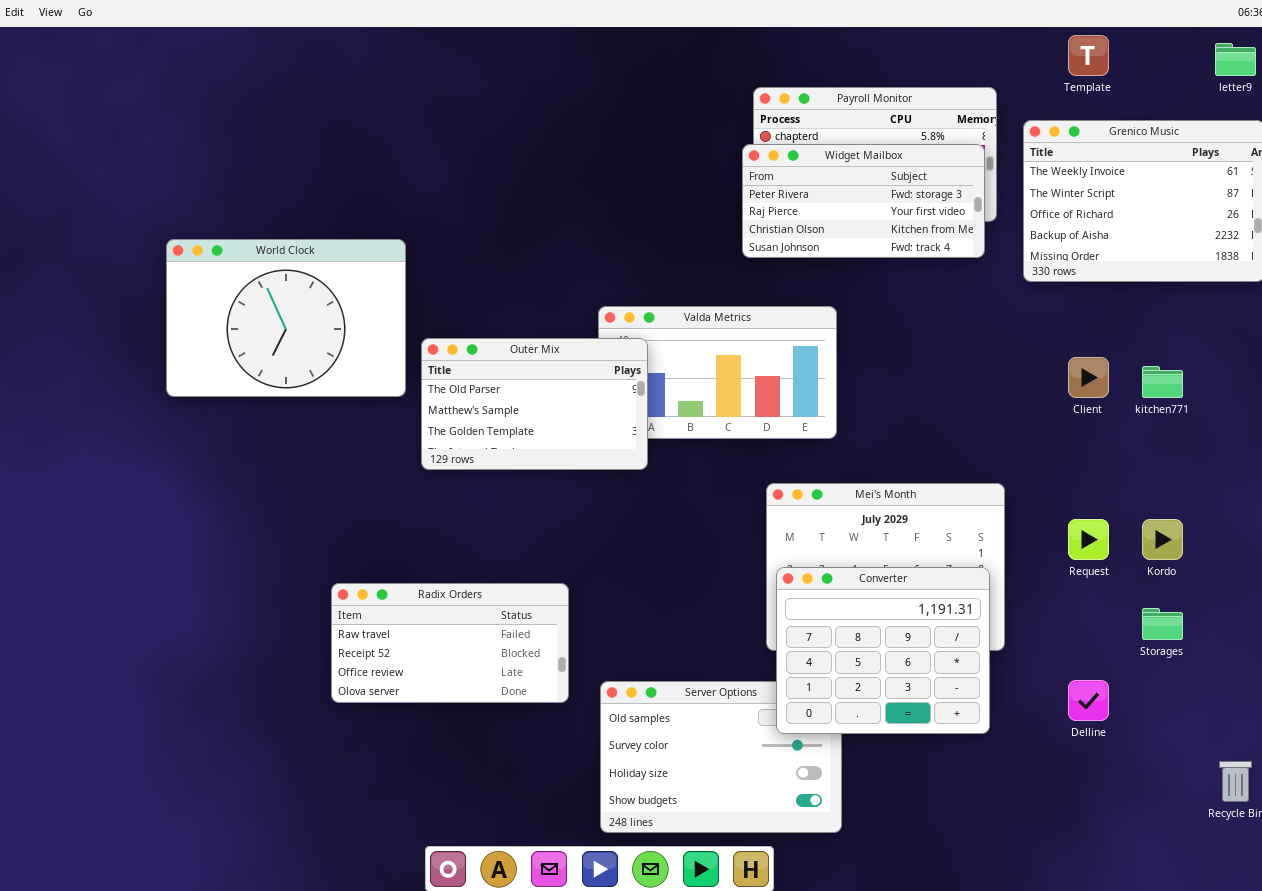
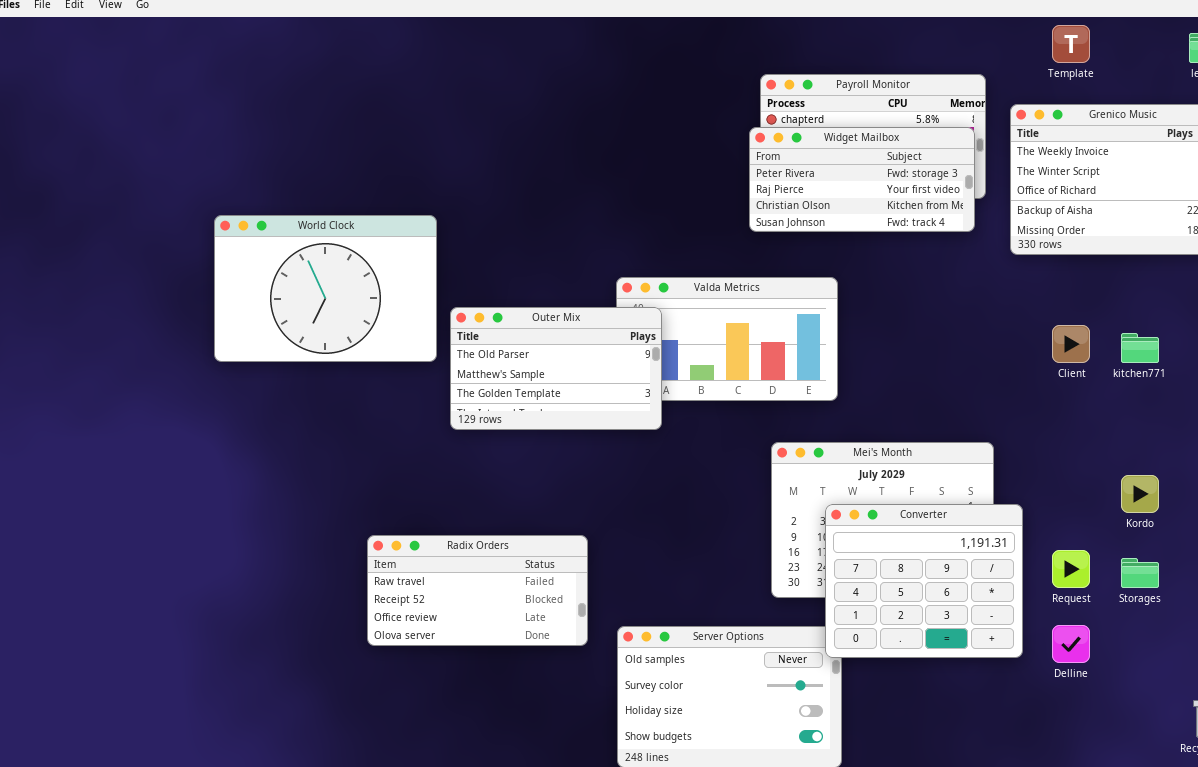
Request: [1068,519,1109,560] -> [1052,550,1090,588], moved
Converter: [776,567,990,734] -> [825,504,1023,658], moved

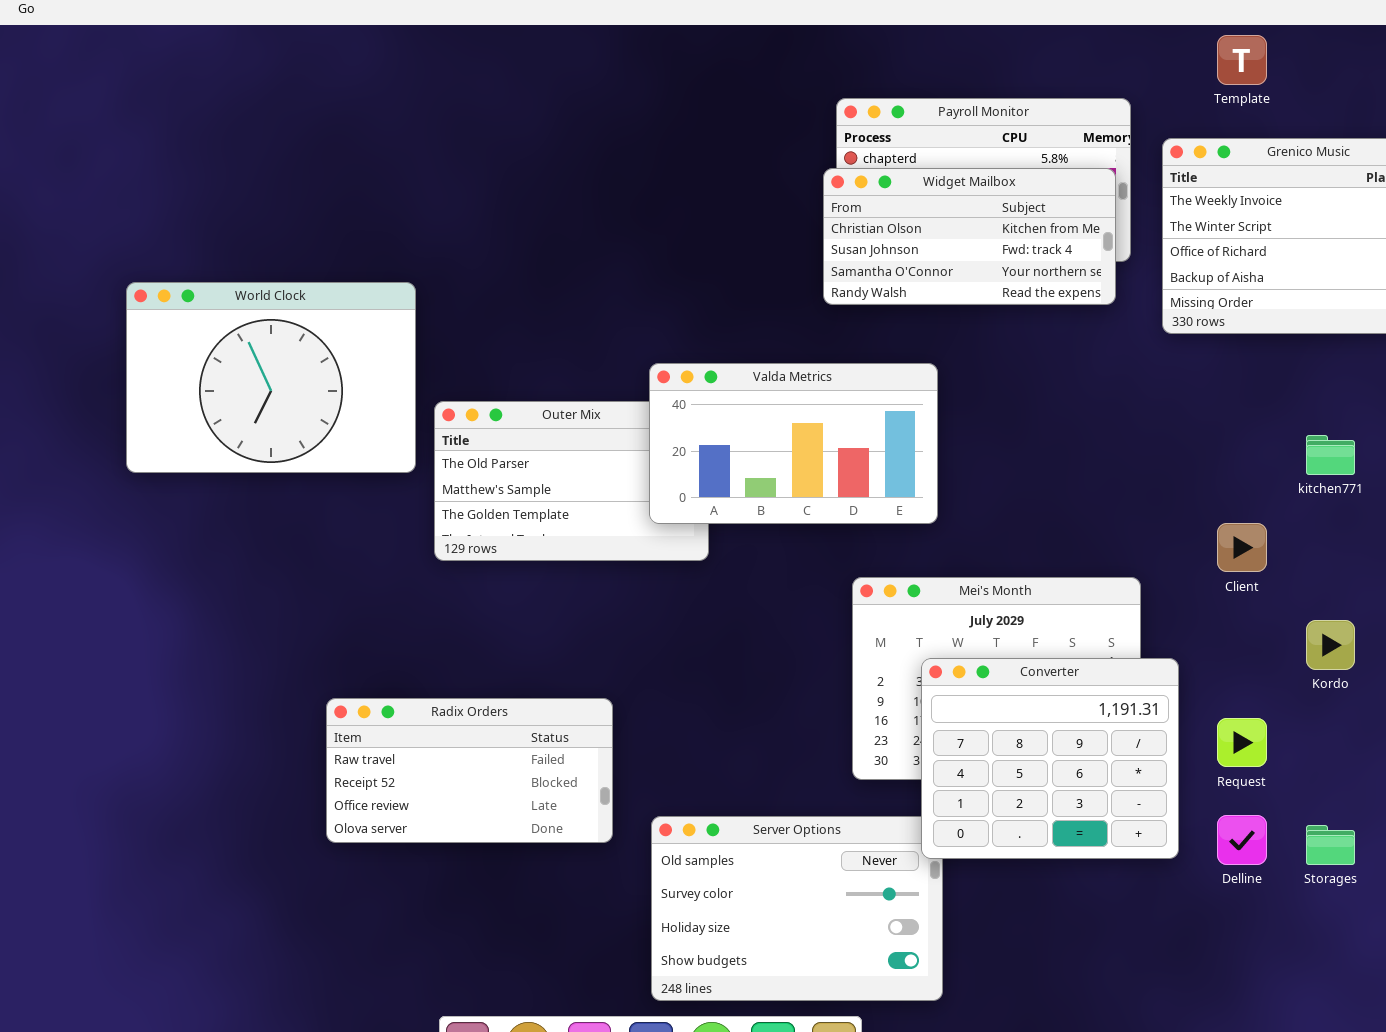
Widget Mailbox: [749,127,975,232] -> [823,168,1116,305], scrolled down 2 rows
Valda Metrics: [616,277,838,401] -> [649,363,938,524], raised
Client: [1052,325,1090,363] -> [1217,523,1267,572], moved
Storages: [1121,558,1159,588] -> [1306,825,1355,865], moved

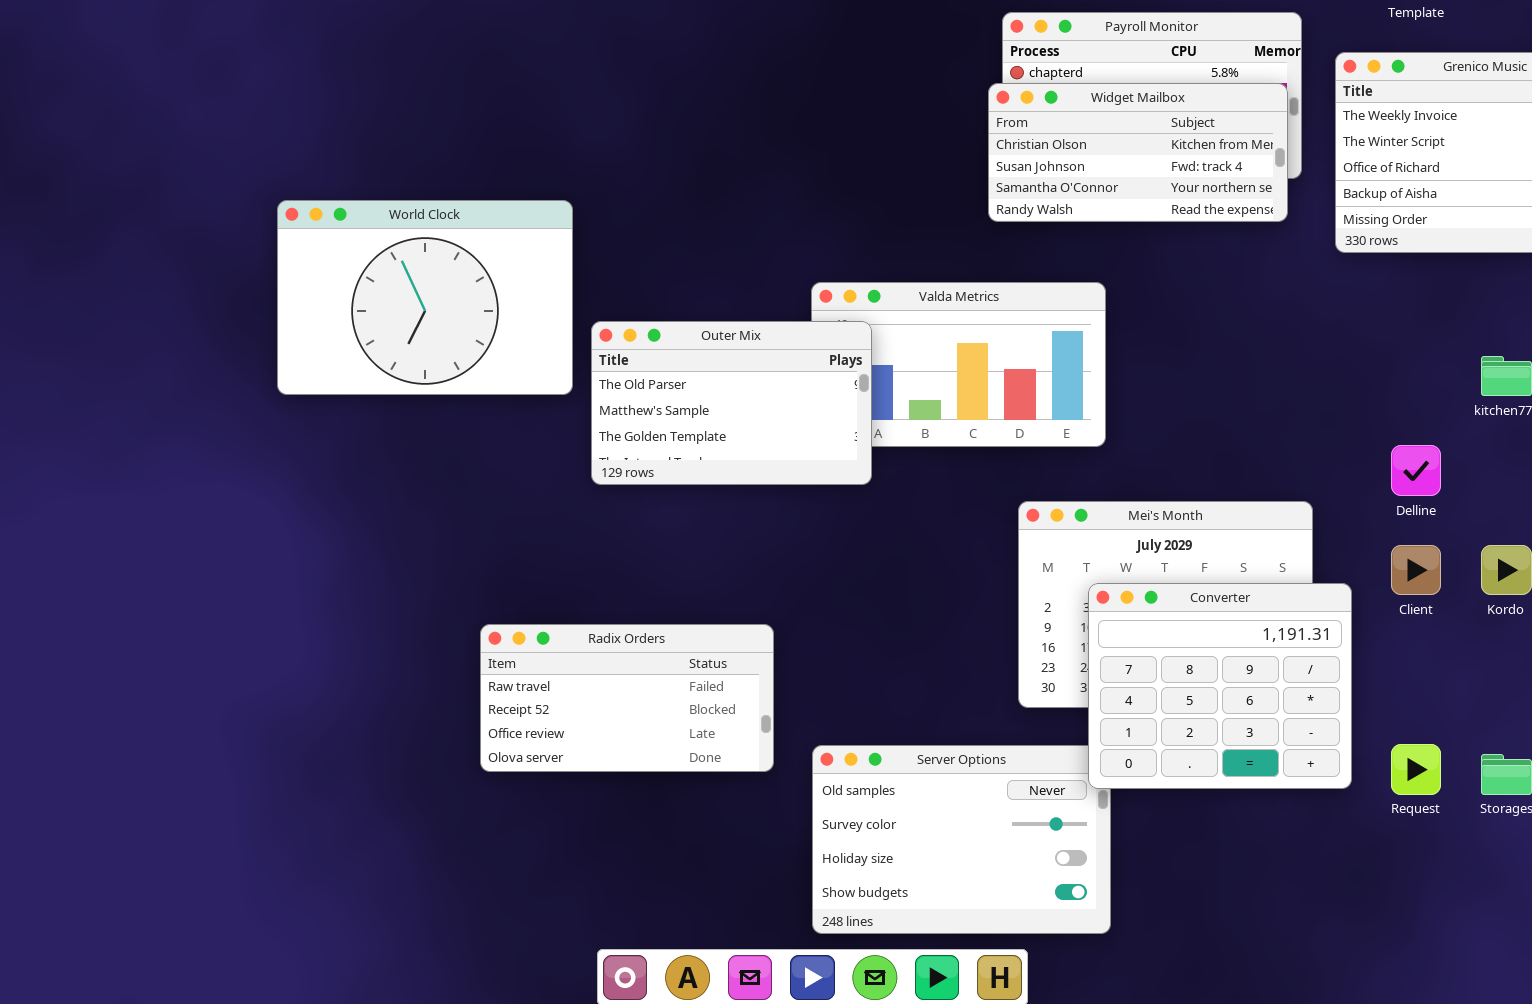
Outer Mix: [434,401,709,561] -> [591,321,872,485], raised
Client: [1217,523,1267,572] -> [1391,545,1441,595], moved
Request: [1217,718,1267,767] -> [1391,744,1441,795], moved
Delline: [1217,815,1267,865] -> [1391,445,1441,496], moved

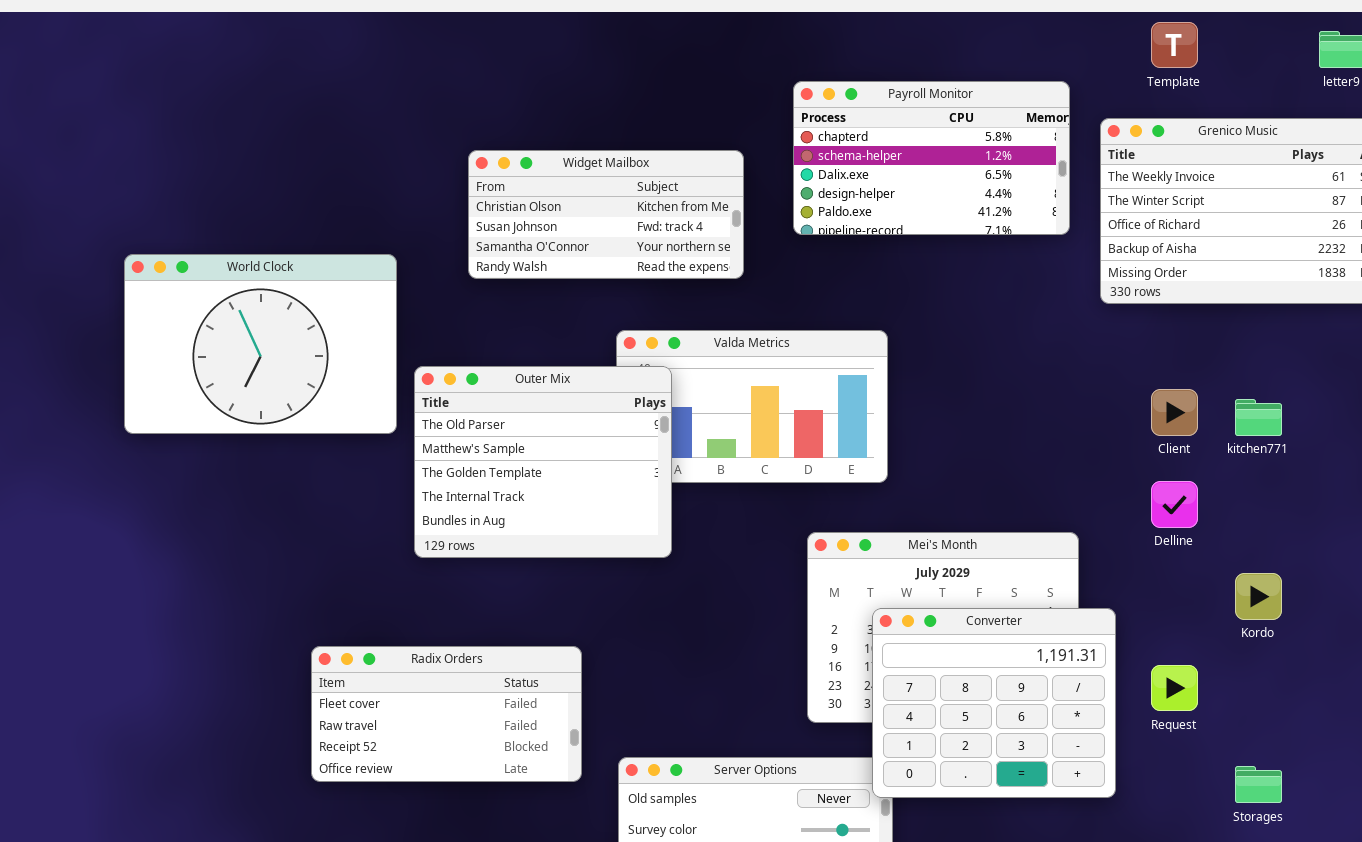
Widget Mailbox: [988,83,1288,222] -> [468,150,744,279], moved
Outer Mix: [591,321,872,485] -> [414,366,672,558], resized
Client: [1391,545,1441,595] -> [1151,389,1198,436], moved
Radix Orders: [480,624,774,772] -> [311,646,582,782], scrolled up 1 row
Request: [1391,744,1441,795] -> [1151,665,1198,711], moved

